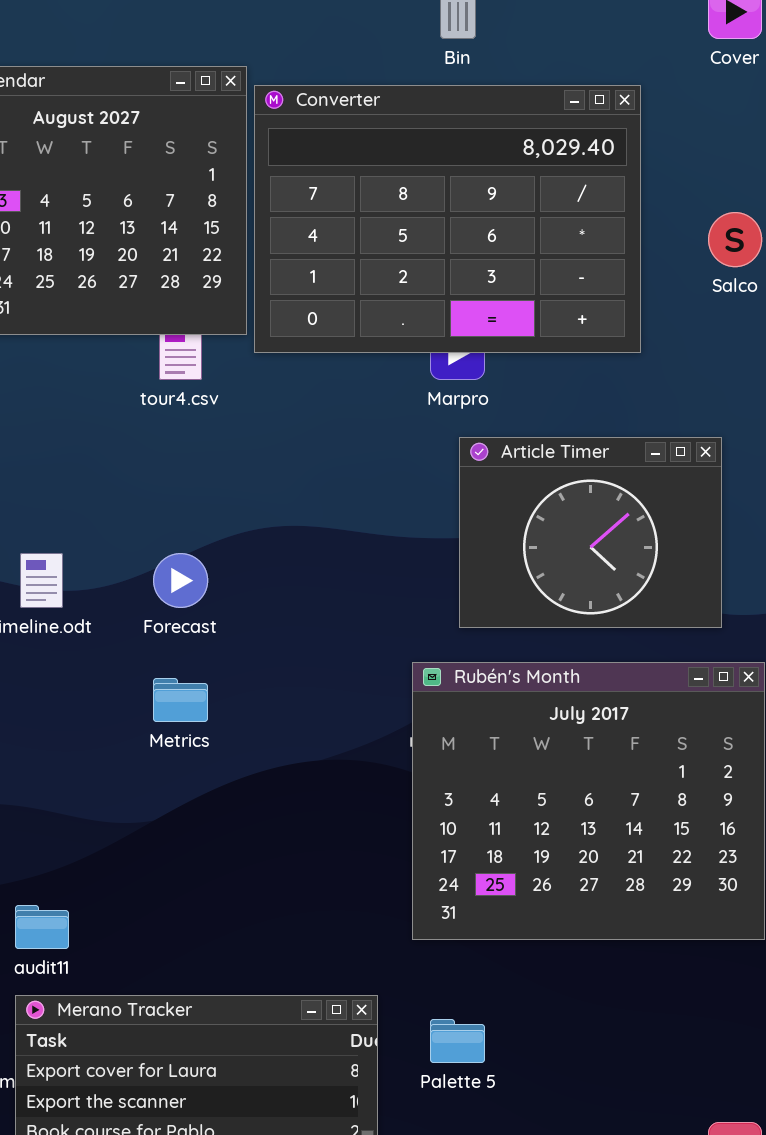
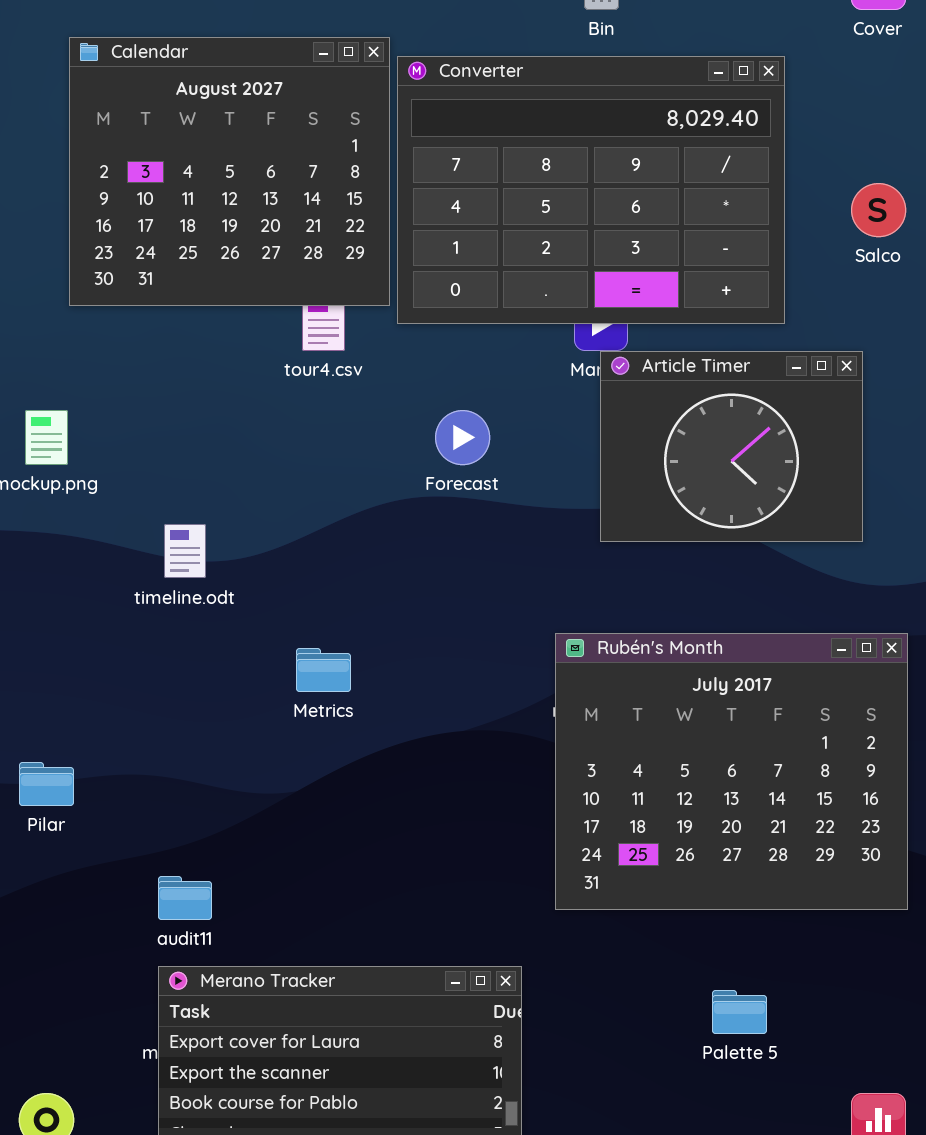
Article Timer: [459,437,722,628] -> [600,351,863,542], moved
Forecast: [153,553,208,608] -> [435,410,490,465], moved
Palette 5: [430,1019,485,1063] -> [712,990,767,1034], moved

